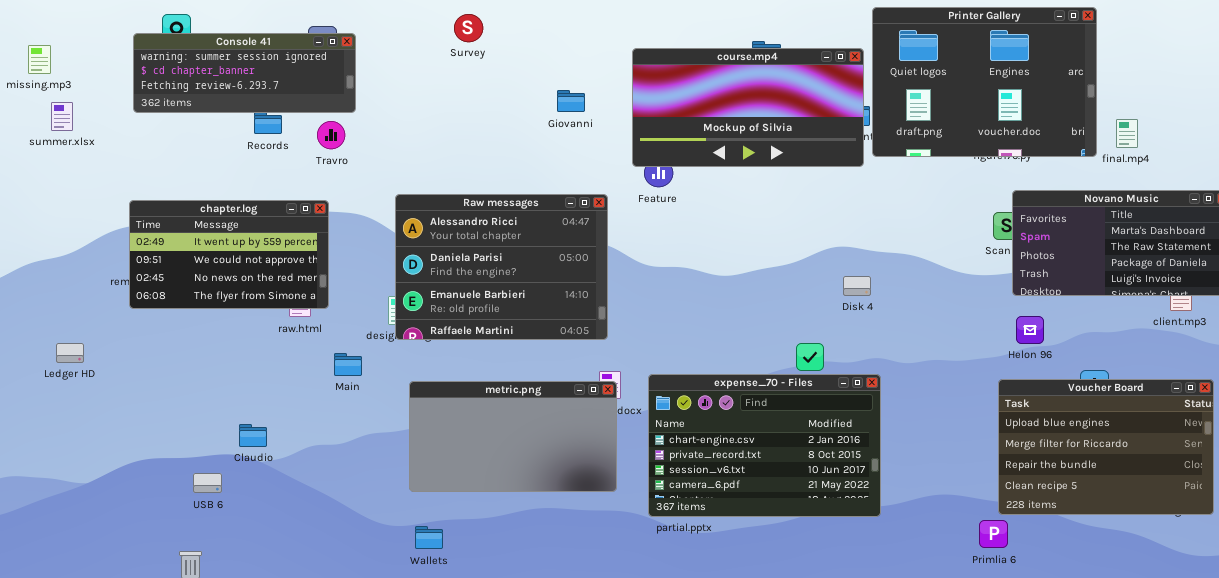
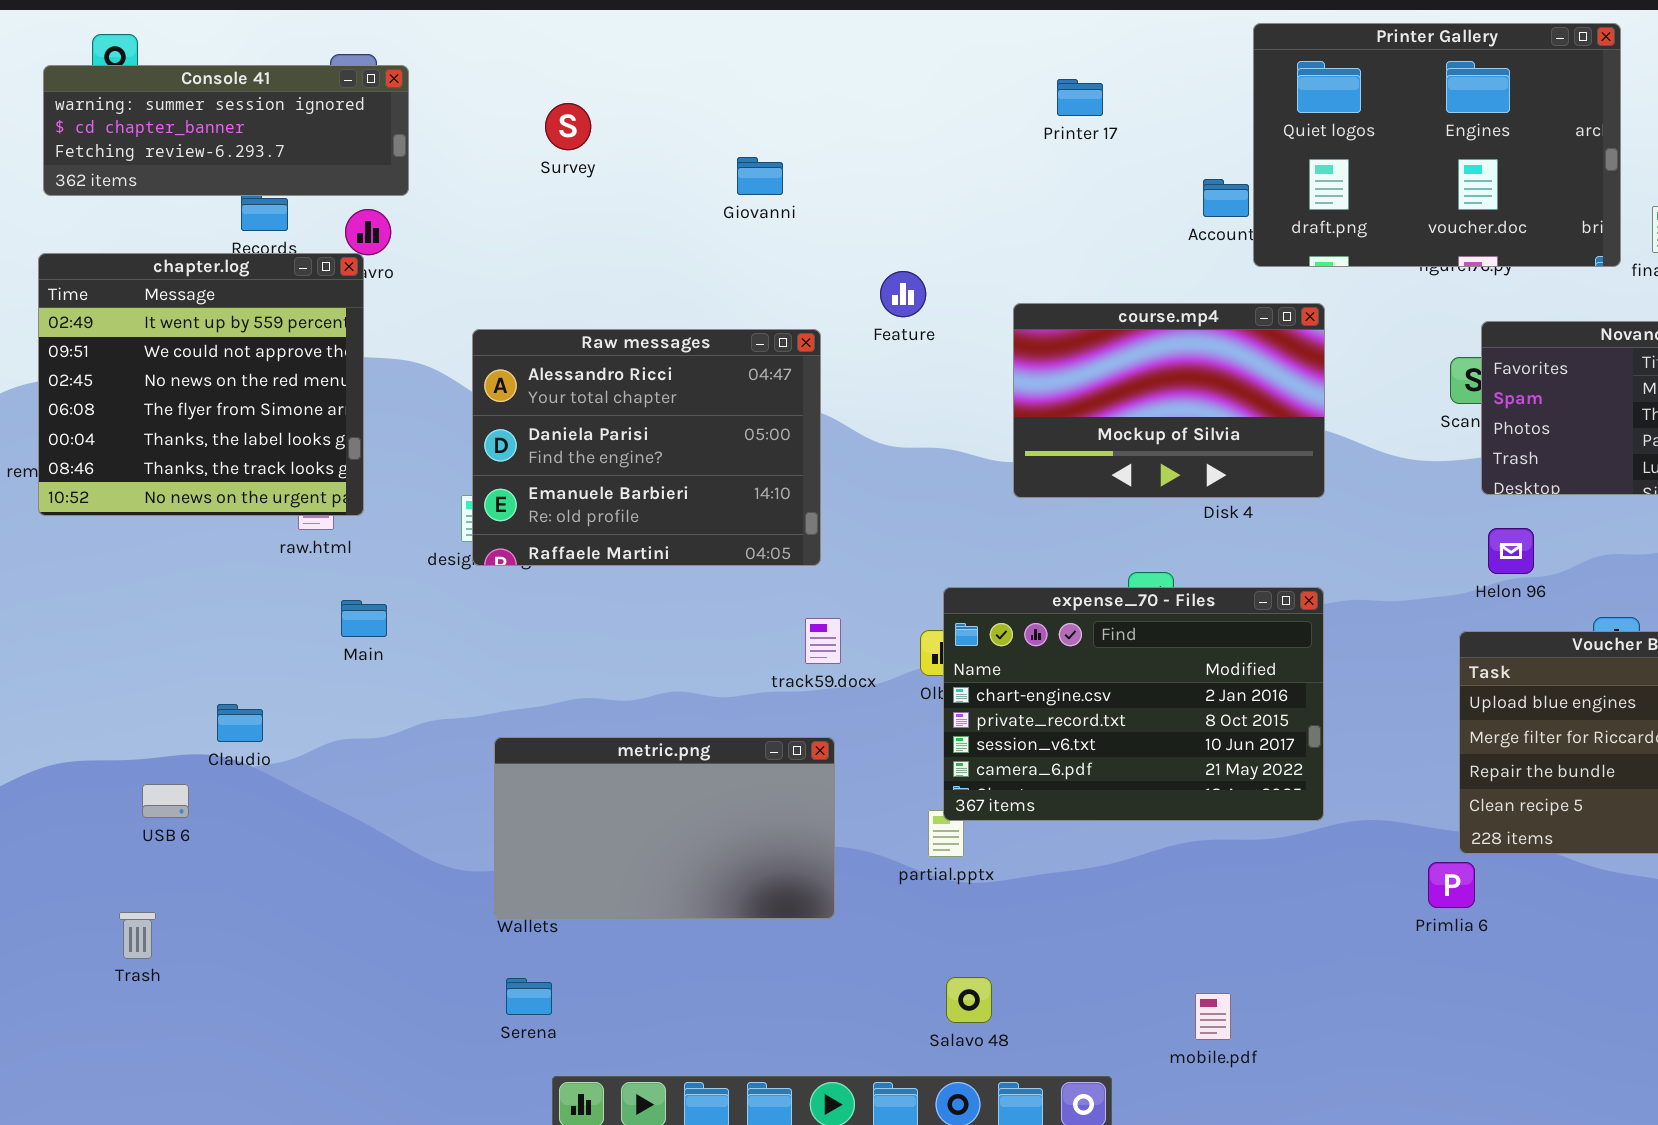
Survey: [454,14,483,42] -> [545,103,591,150], moved
course.mp4: [632,48,864,167] -> [1013,303,1325,498], moved, resized
chapter.log: [129,200,329,309] -> [38,253,364,516], resized
Main: [334,353,362,376] -> [341,600,387,637], moved
expense_70 - Files: [648,374,881,517] -> [943,587,1324,821], moved
metric.png: [409,381,617,492] -> [494,737,835,919], moved

